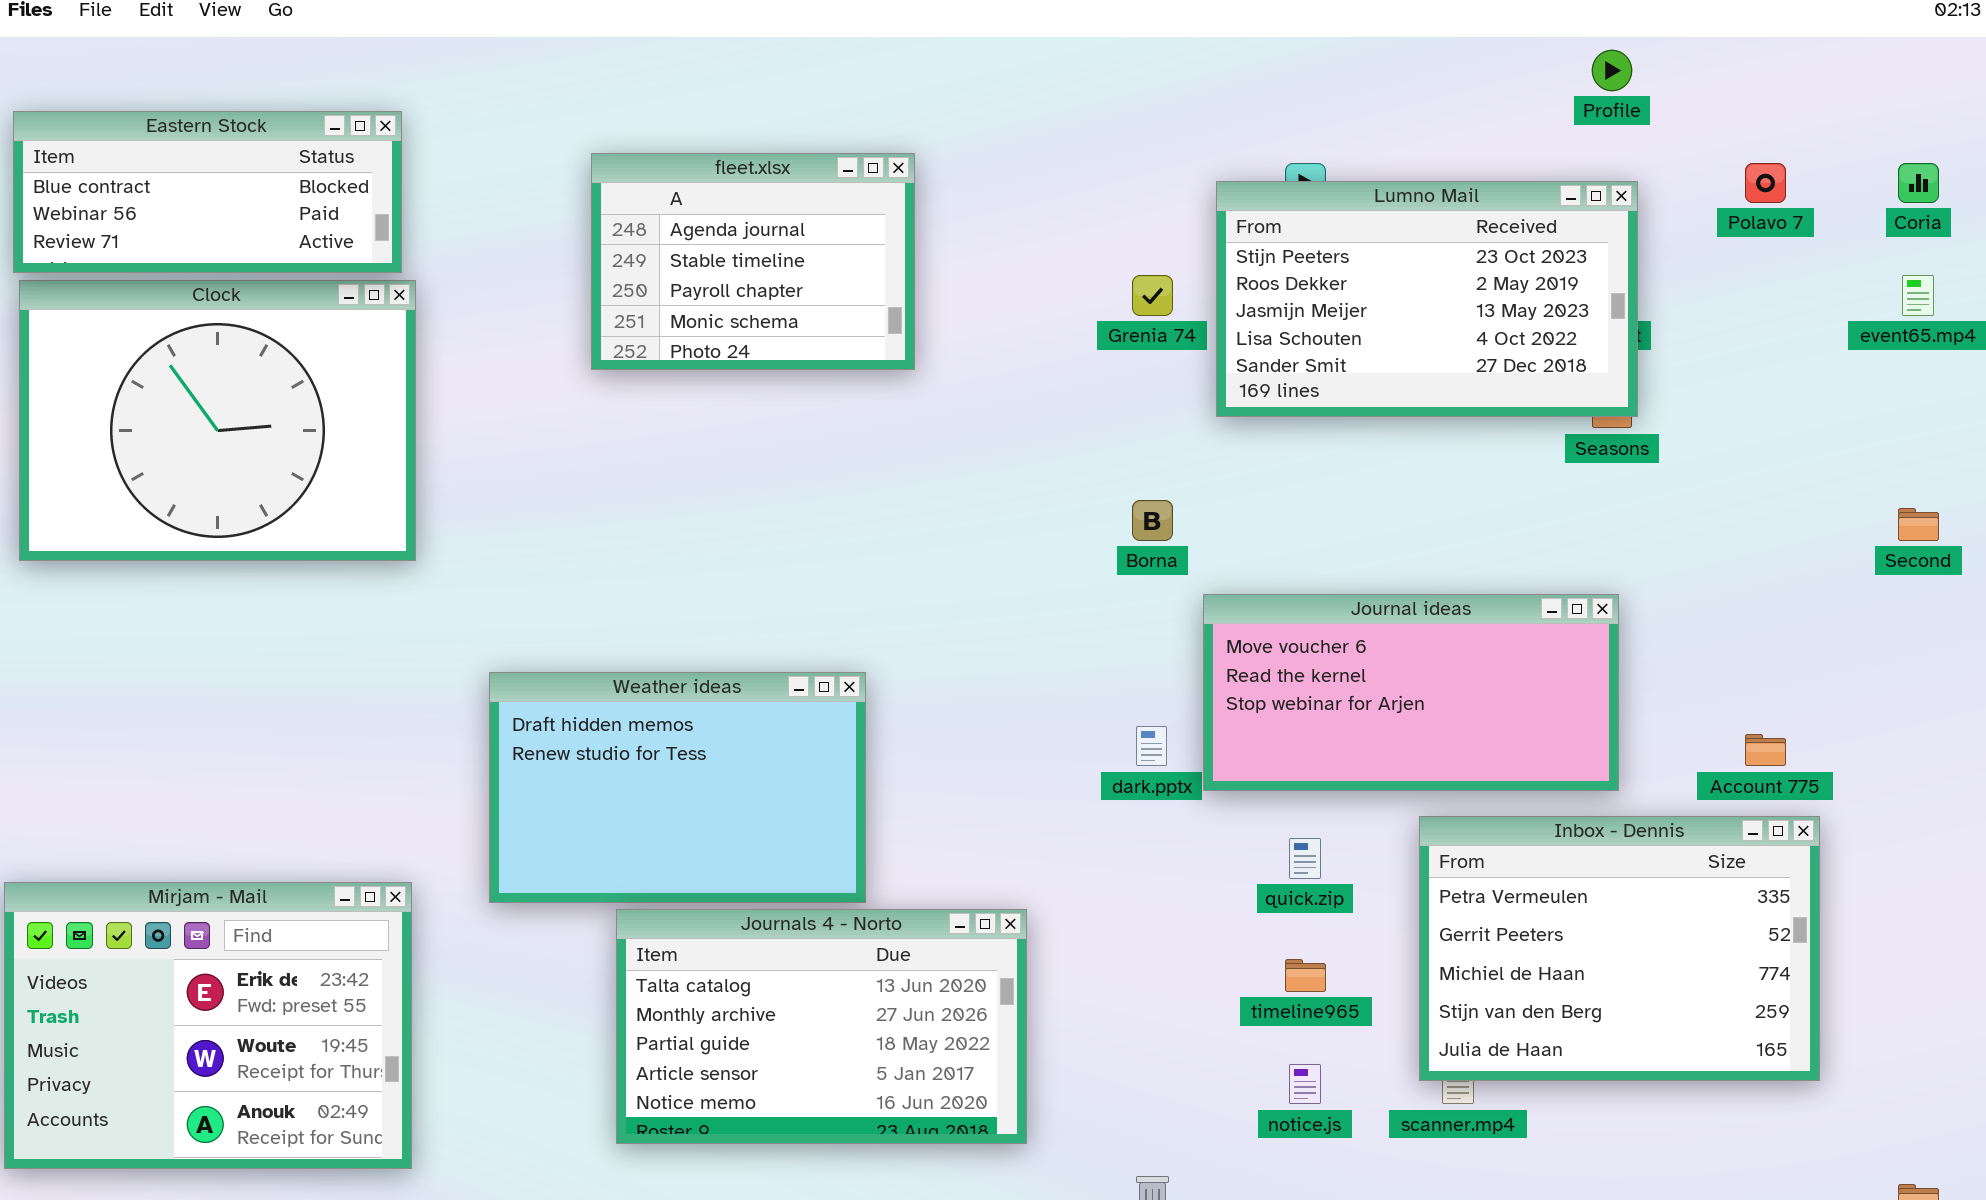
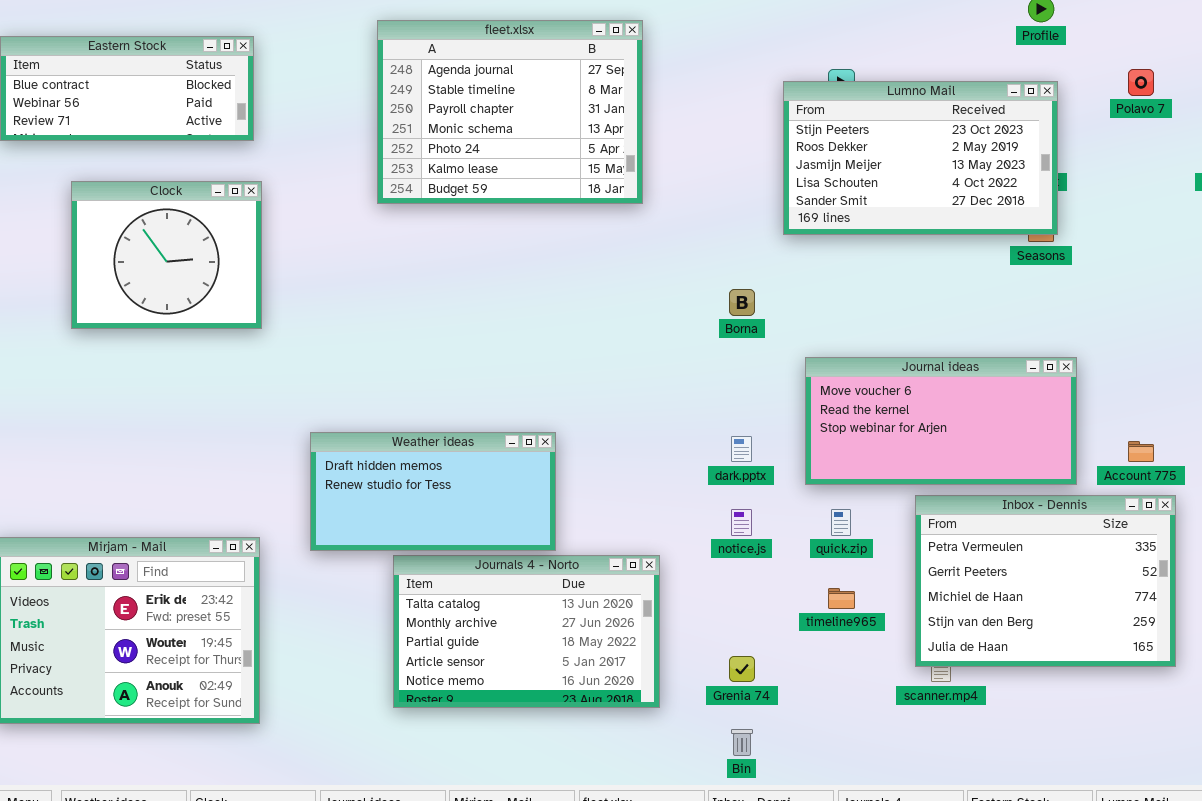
fleet.xlsx: [591,153,915,370] -> [377,20,643,204], resized
Grenia 74: [1132,275,1173,316] -> [729,656,755,682], moved
Clock: [19,280,416,561] -> [71,181,262,329], resized
Journal ideas: [1203,594,1619,791] -> [805,357,1077,485], moved
Weather ideas: [489,672,866,903] -> [310,432,556,551], resized
notice.js: [1289,1064,1321,1104] -> [731,509,752,536], moved

